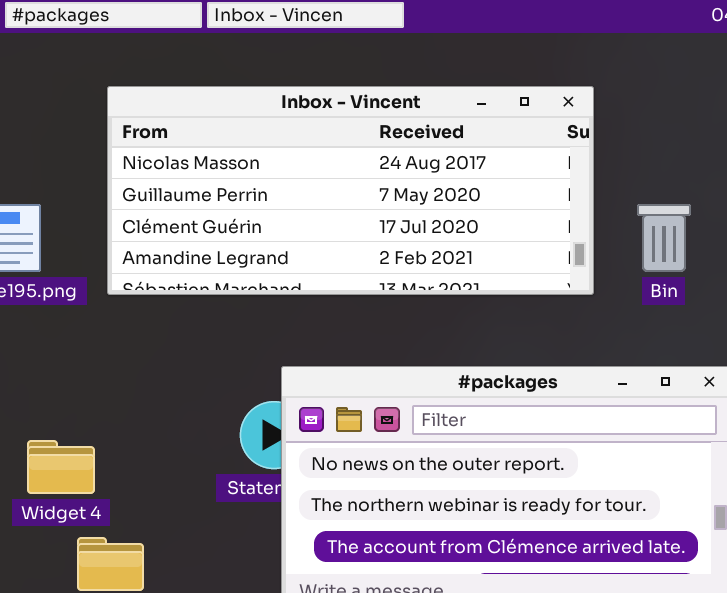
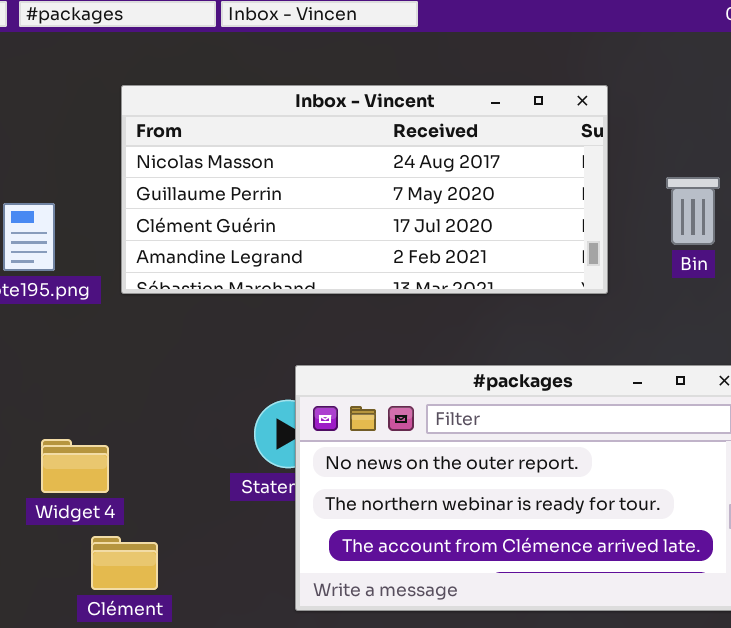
Bin: [637,204,691,272] -> [666,177,720,245], moved

